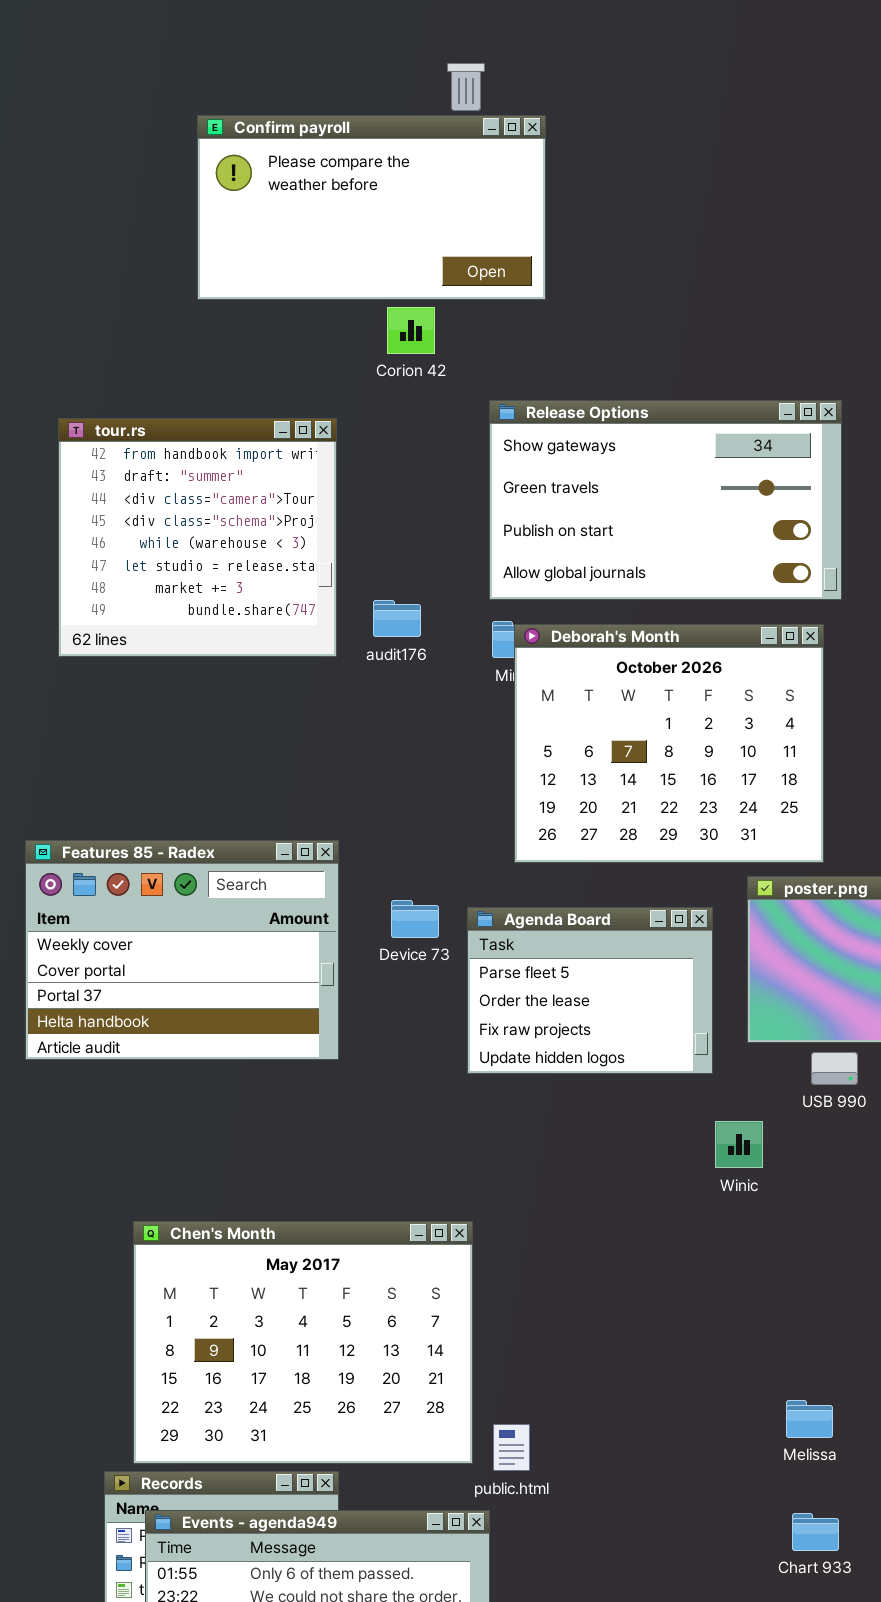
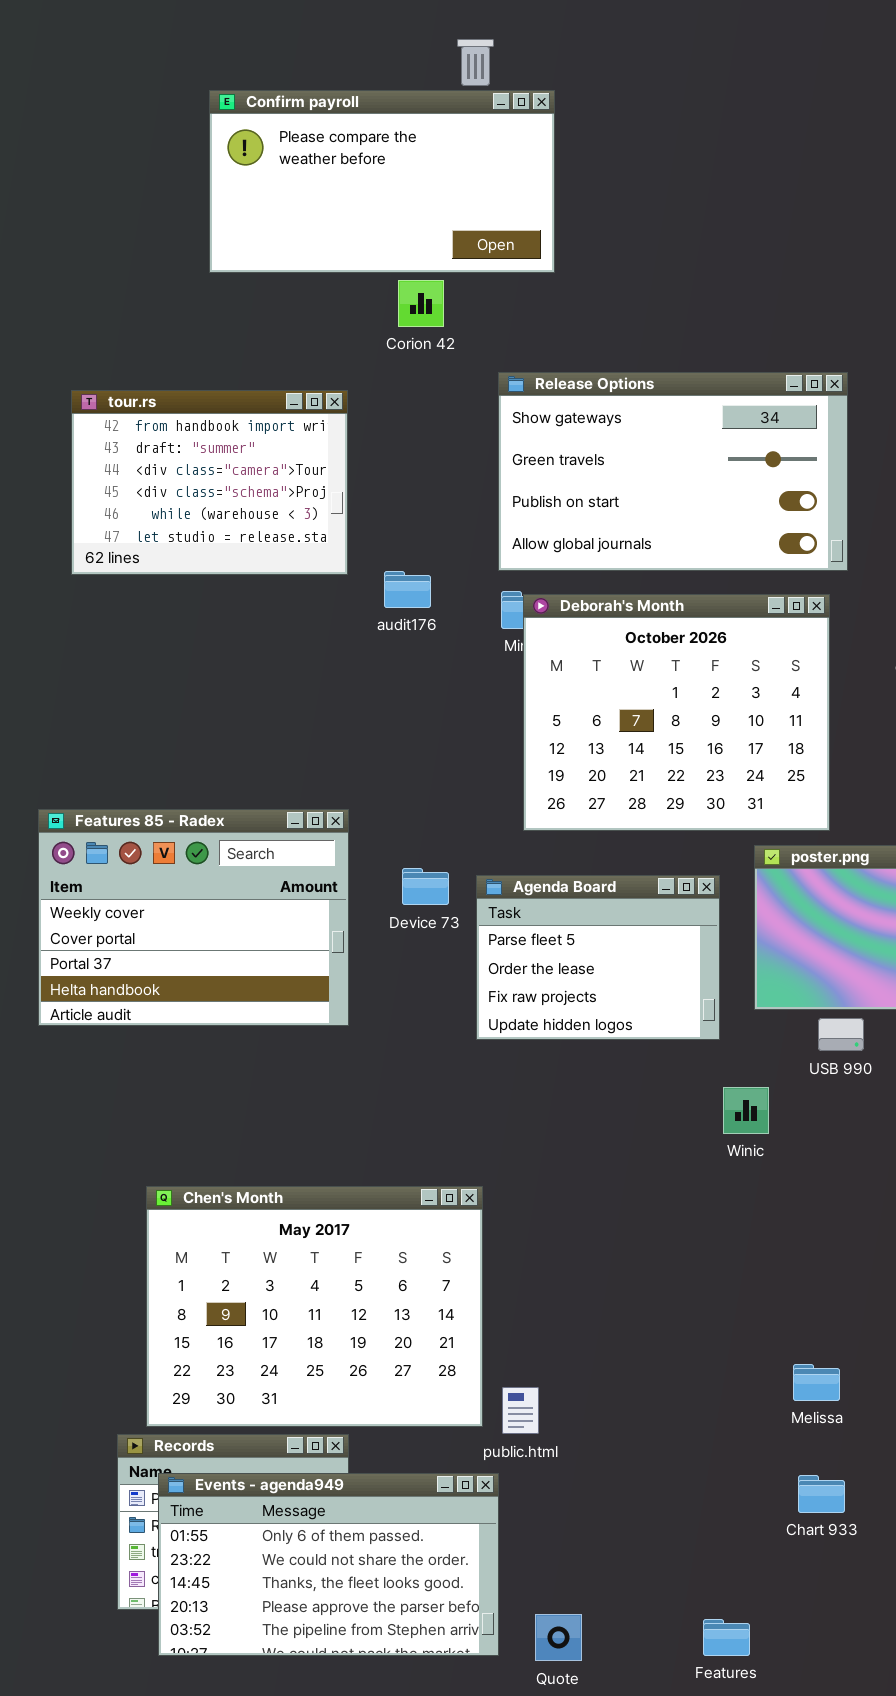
tour.rs: [58,418,337,657] -> [71,390,348,575], resized

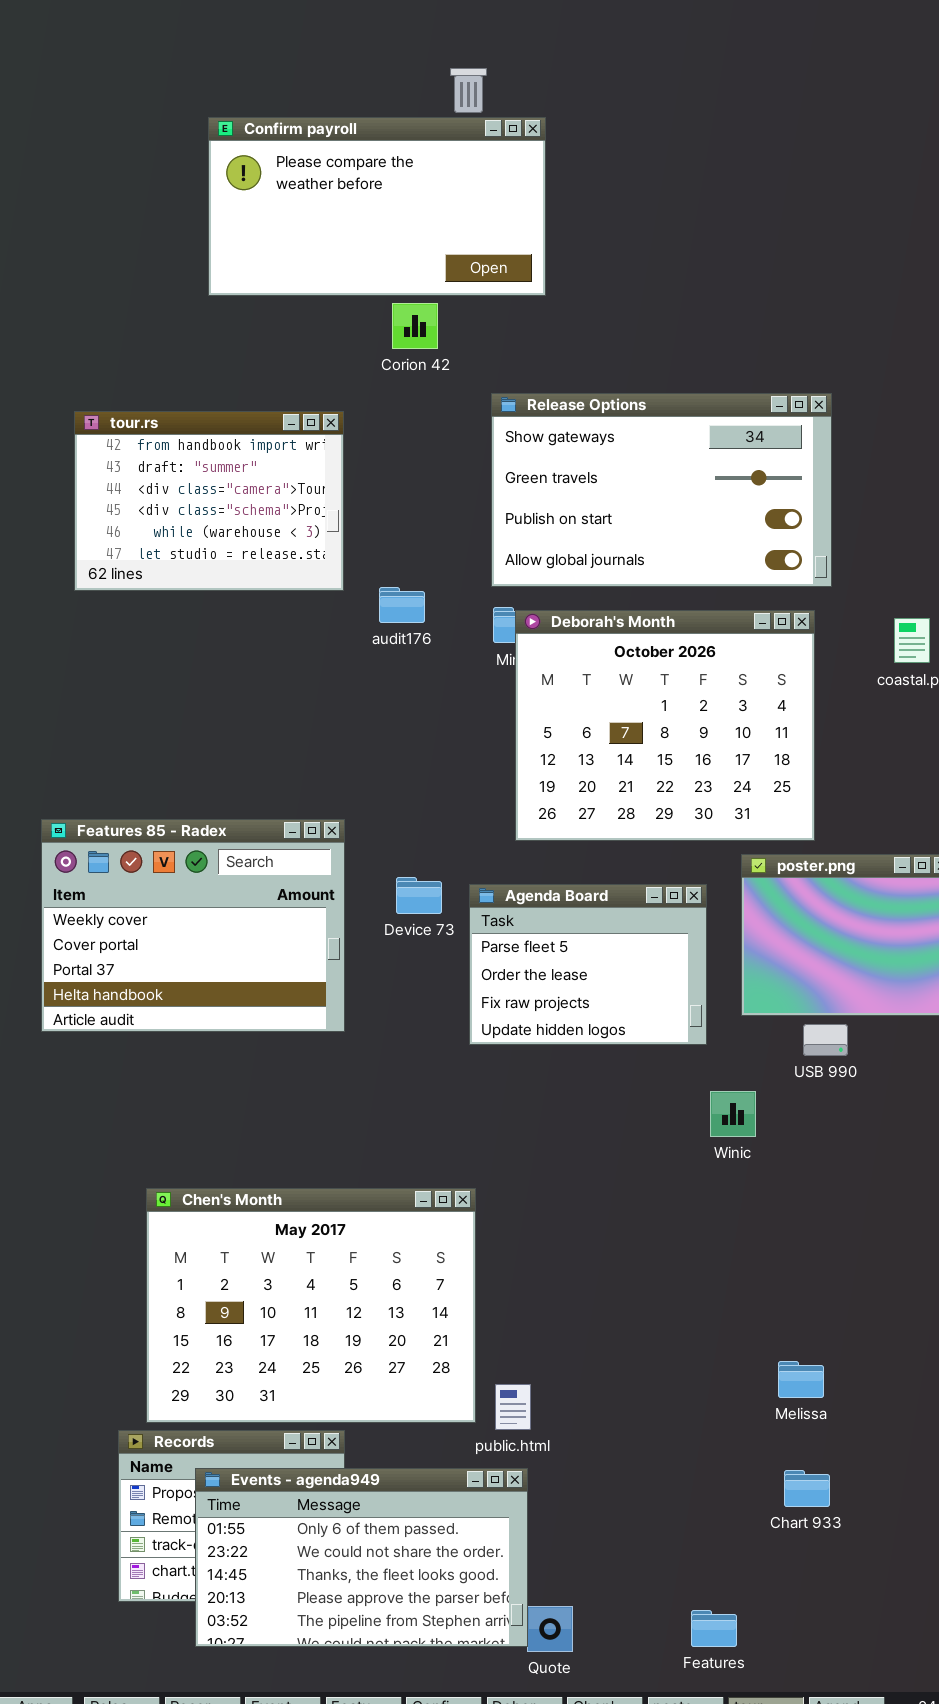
Events - agenda949: [158,1473,499,1656] -> [195,1468,528,1647], moved

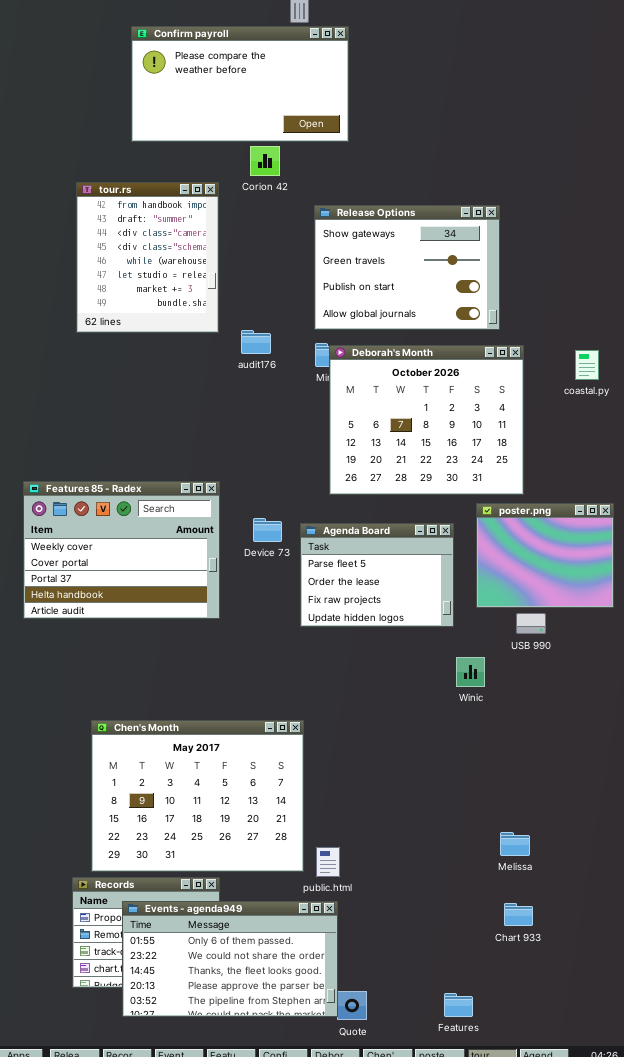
Release Options: [491,393,832,587] -> [314,205,500,330], resized
tour.rs: [74,411,344,591] -> [76,182,219,333], resized

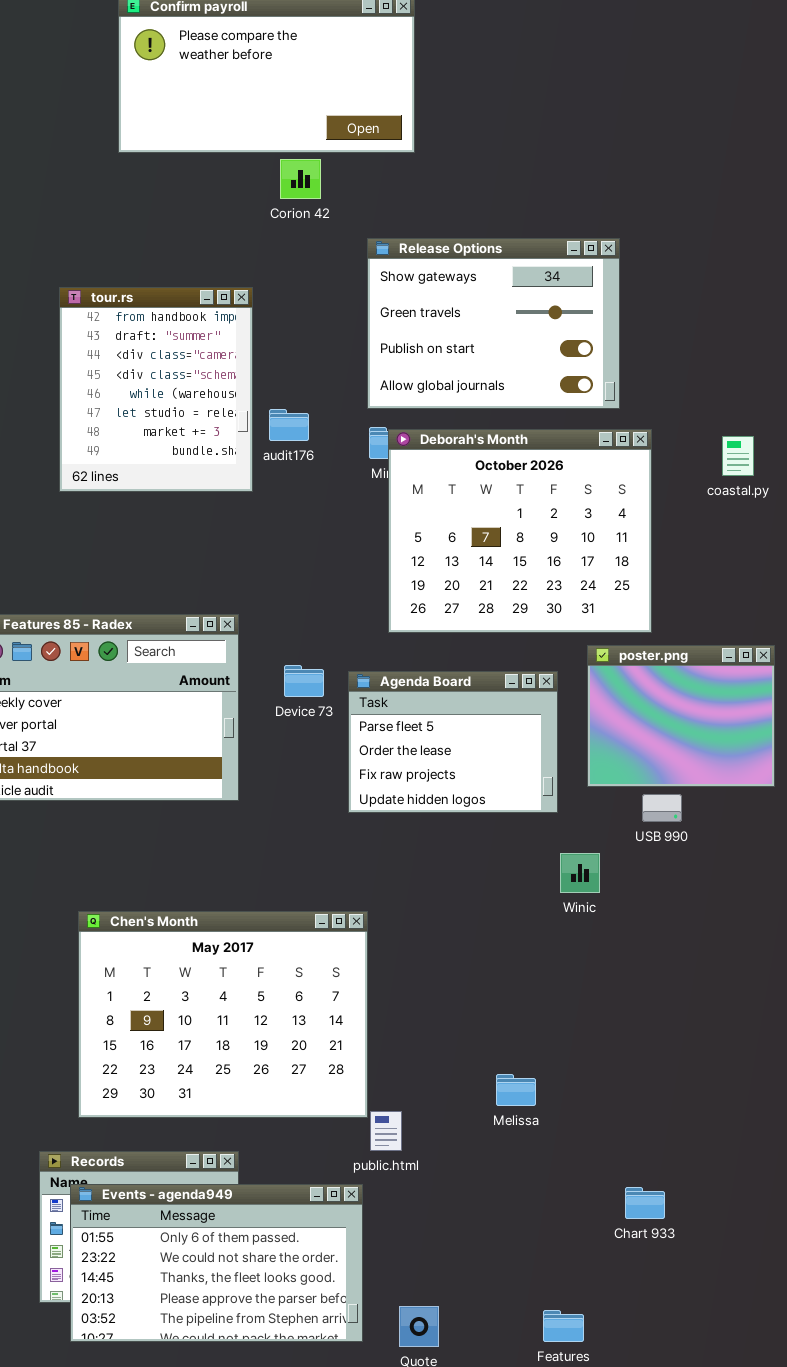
tour.rs: [76,182,219,333] -> [59,287,253,492], moved
Chen's Month: [91,720,304,872] -> [78,911,368,1118], moved
Melissa: [500,832,530,856] -> [496,1074,536,1106], moved
Events - agenda949: [122,901,338,1017] -> [70,1184,363,1342], moved

